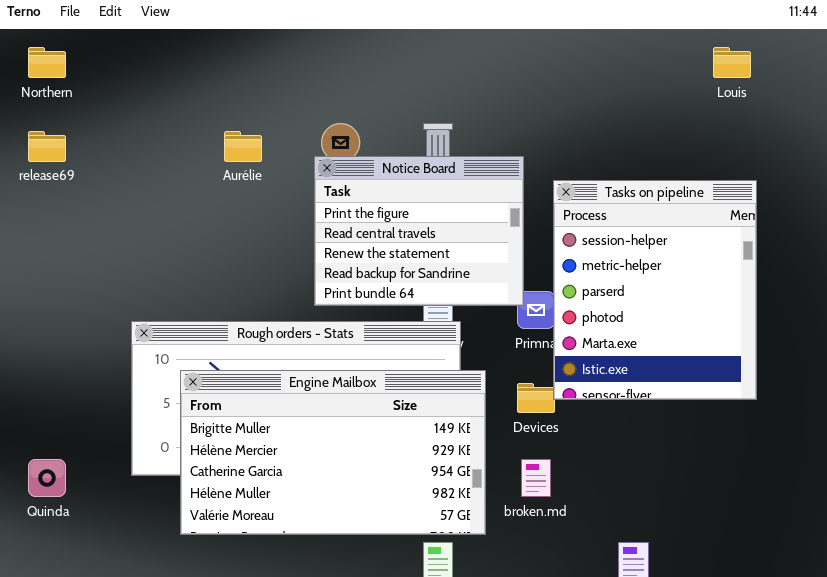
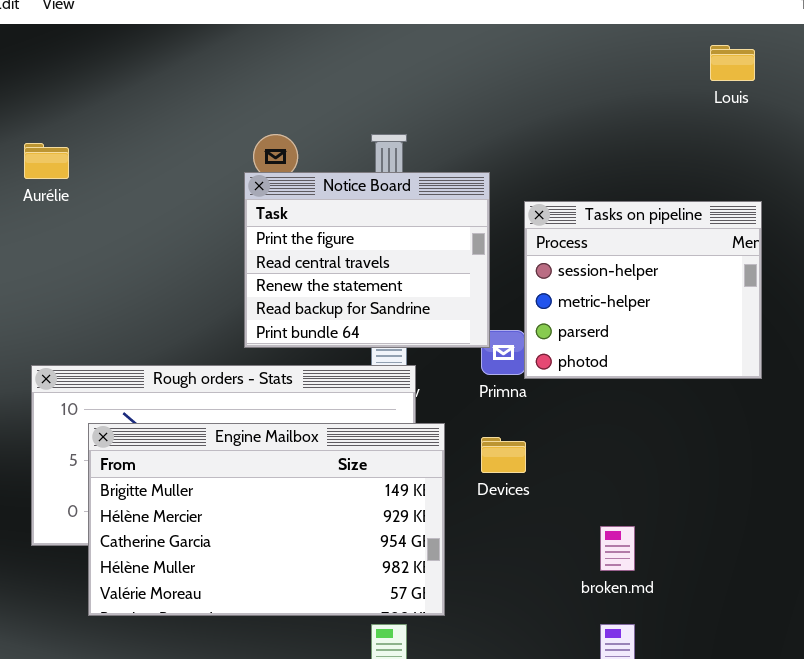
Aurélie: [224,131,262,162] -> [24,143,69,179], moved
Tasks on pipeline: [553,180,757,400] -> [524,201,762,379], resized
broken.md: [521,459,551,497] -> [600,526,635,571], moved

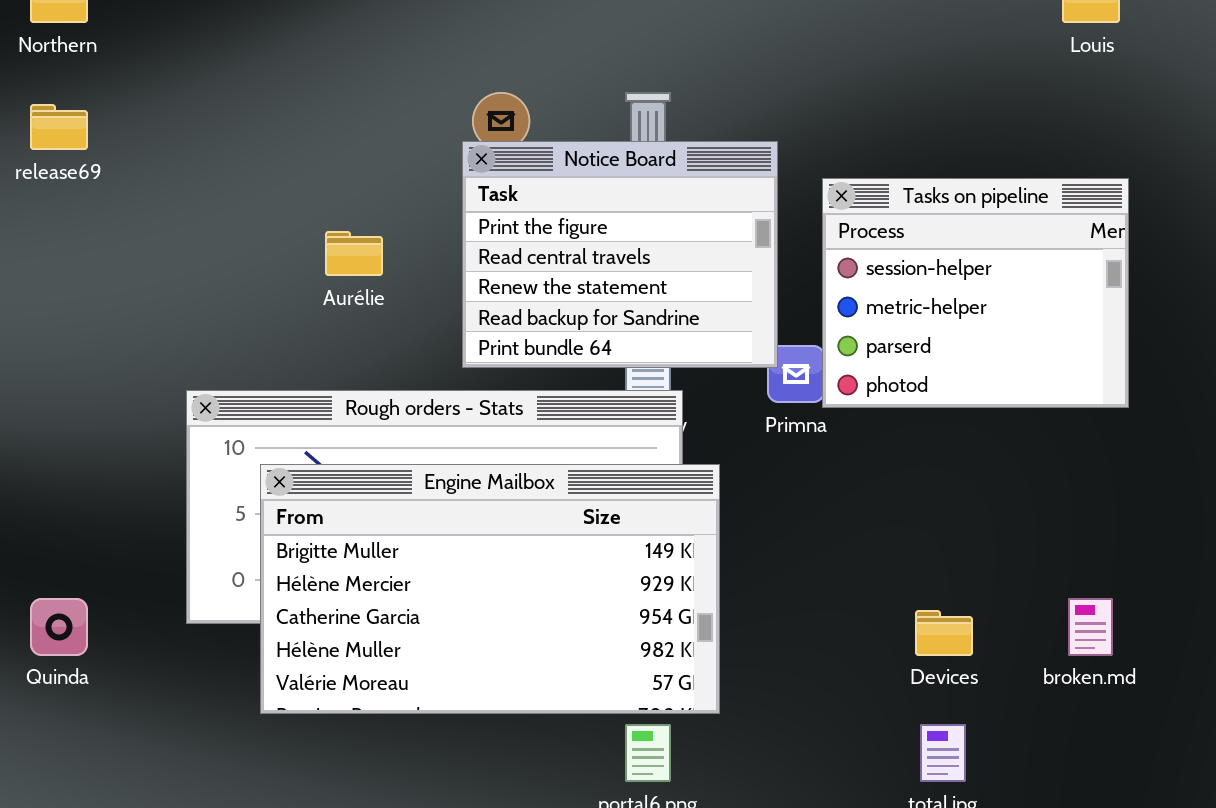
Aurélie: [24,143,69,179] -> [325,231,383,276], moved
Devices: [481,437,526,473] -> [915,610,973,656], moved
broken.md: [600,526,635,571] -> [1068,598,1113,656], moved

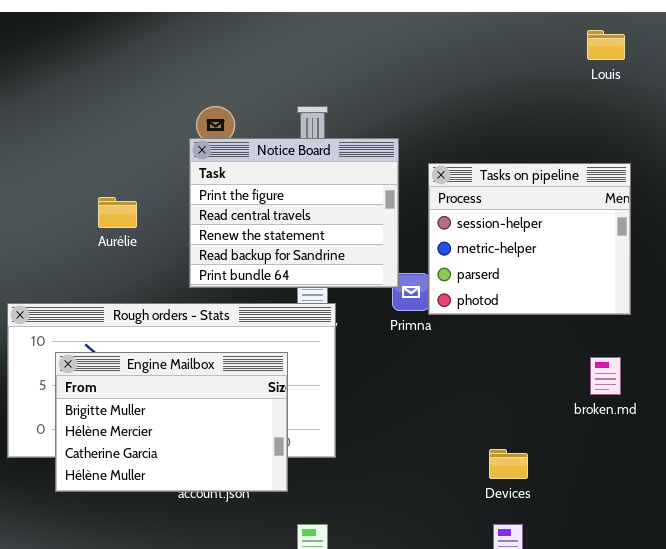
Engine Mailbox: [260,464,720,714] -> [55,352,288,492], resized
broken.md: [1068,598,1113,656] -> [590,357,621,395], moved

